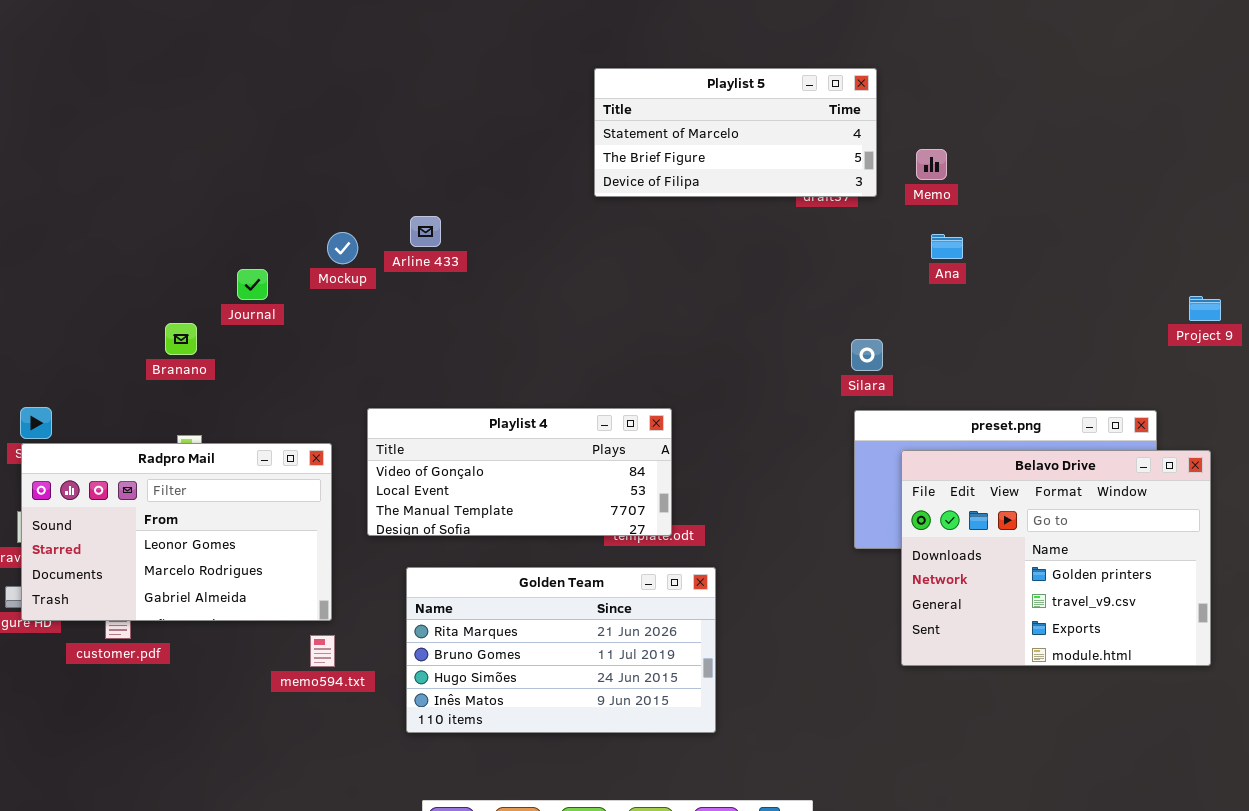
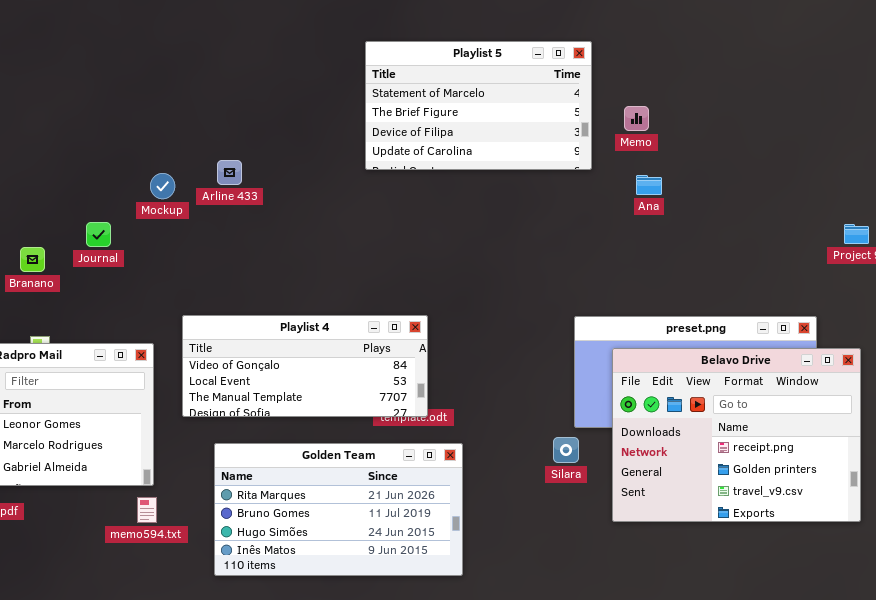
Playlist 5: [594,68,877,197] -> [365,41,592,170], resized
Journal: [237,269,268,300] -> [86,222,111,247], moved
Silara: [851,339,883,371] -> [553,437,579,463], moved
Belavo Drive: [901,450,1211,666] -> [612,348,861,522], scrolled up 1 row

